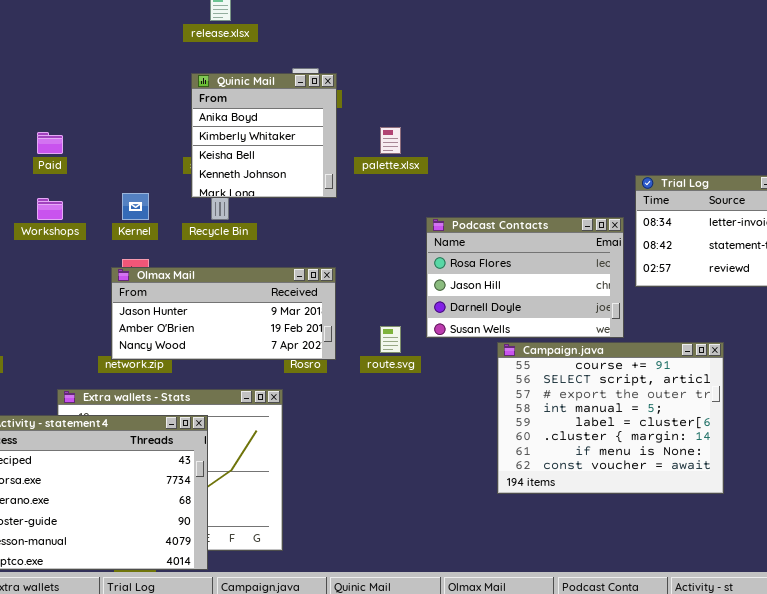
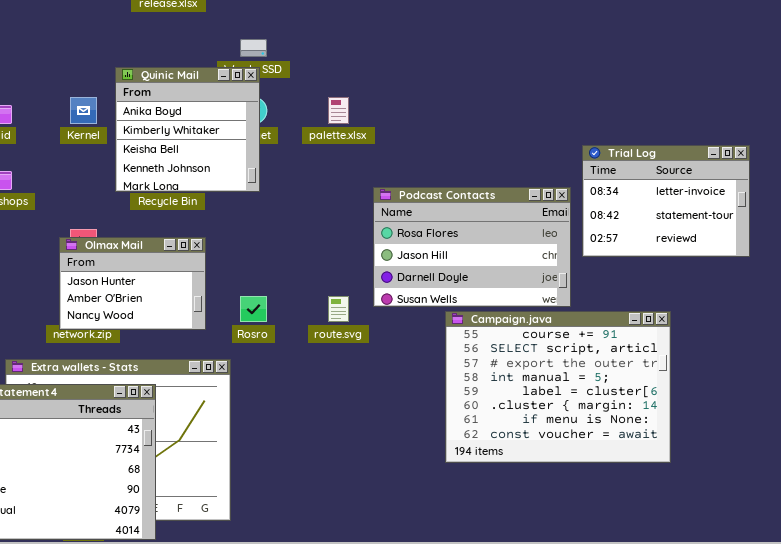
Quinic Mail: [191,73,337,198] -> [115,67,260,192], moved
Kernel: [122,193,149,220] -> [70,97,97,124], moved
Olmax Mail: [111,267,336,360] -> [59,237,206,330], resized

